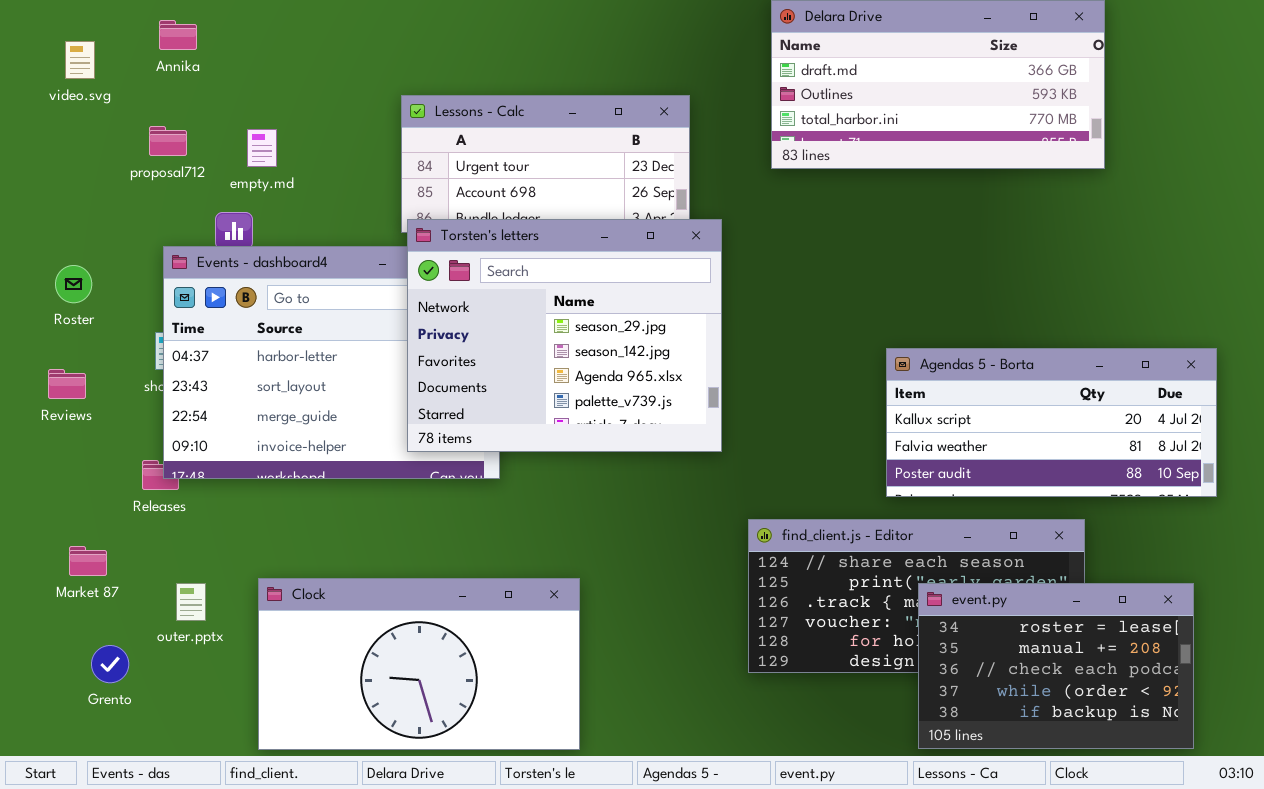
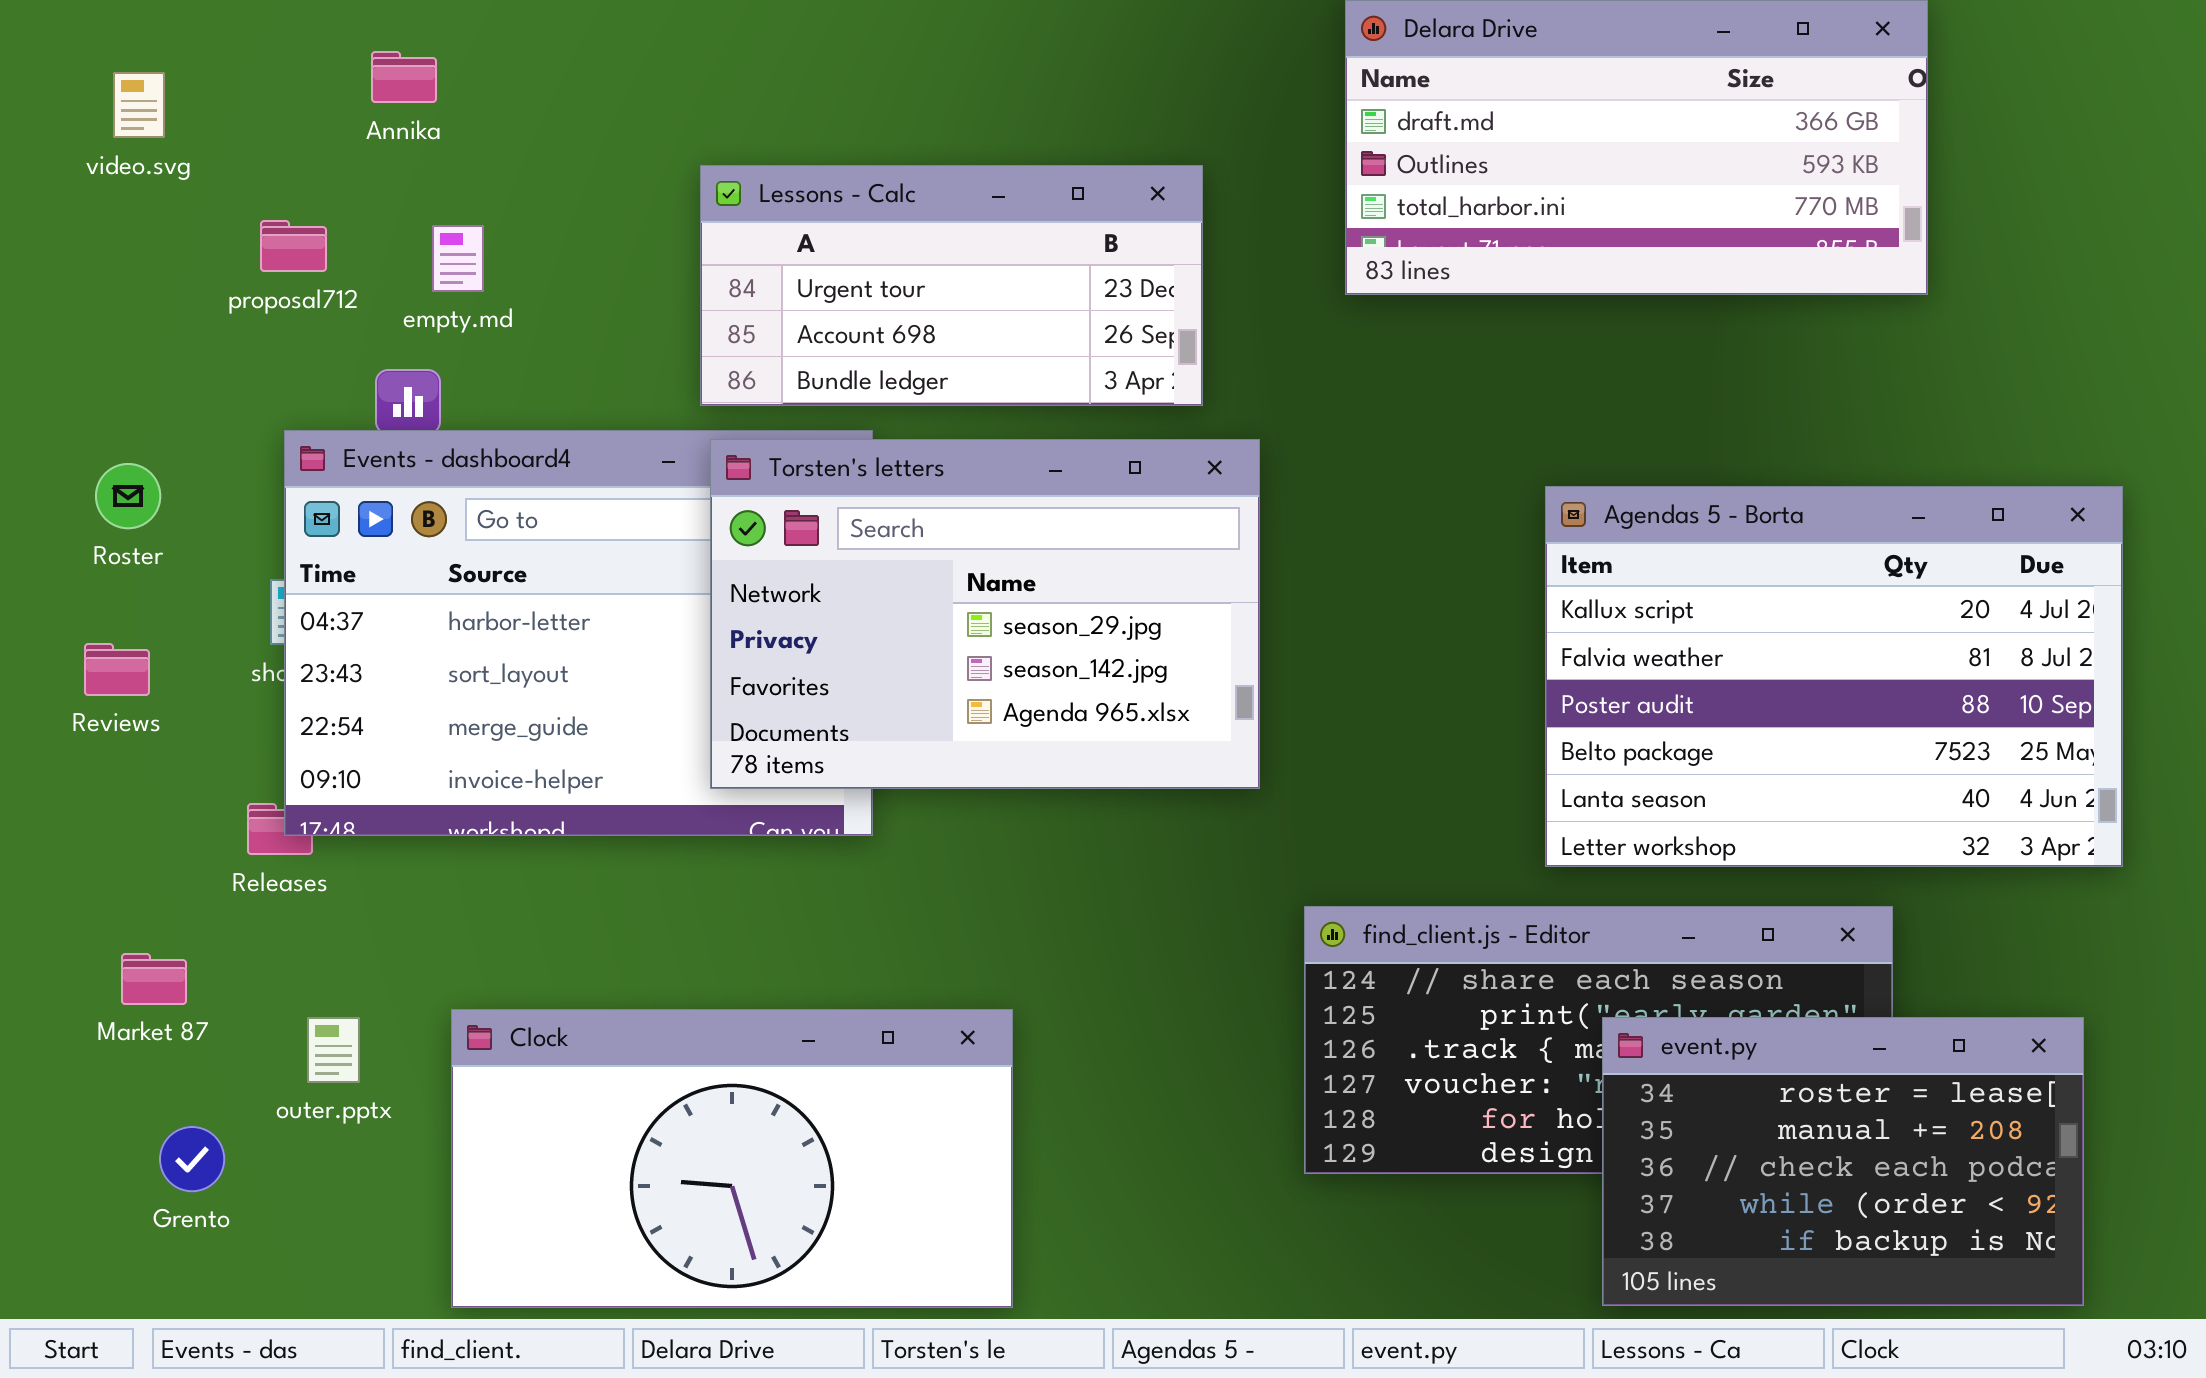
Annika: [159,20,197,50] -> [371,51,437,103], moved
Torsten's letters: [407,219,722,452] -> [710,439,1260,789], resized
Agendas 5 - Borta: [886,348,1217,497] -> [1545,486,2123,867], resized

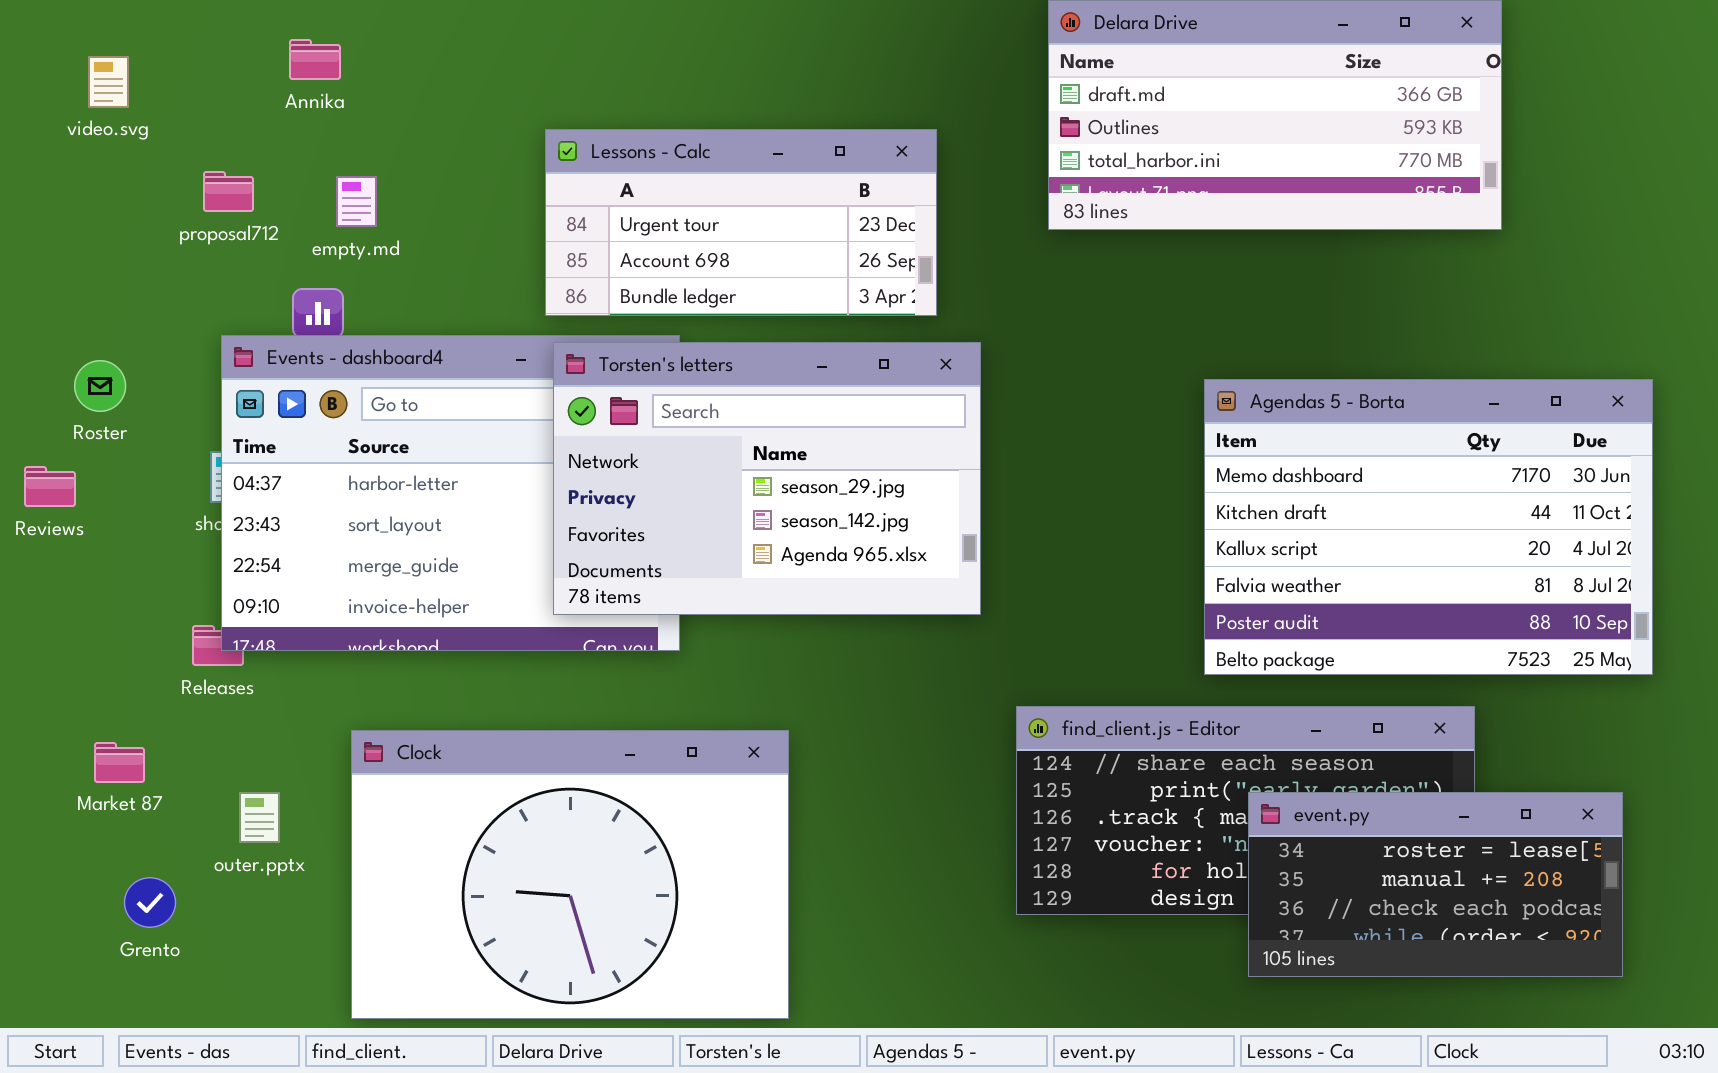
Agendas 5 - Borta: [1545,486,2123,867] -> [1204,379,1653,675], scrolled up 2 rows
Reviews: [84,643,150,696] -> [24,466,76,507], moved
Clock: [451,1009,1013,1308] -> [351,730,789,1019], resized
event.py: [1602,1017,2084,1306] -> [1248,792,1623,977], resized

